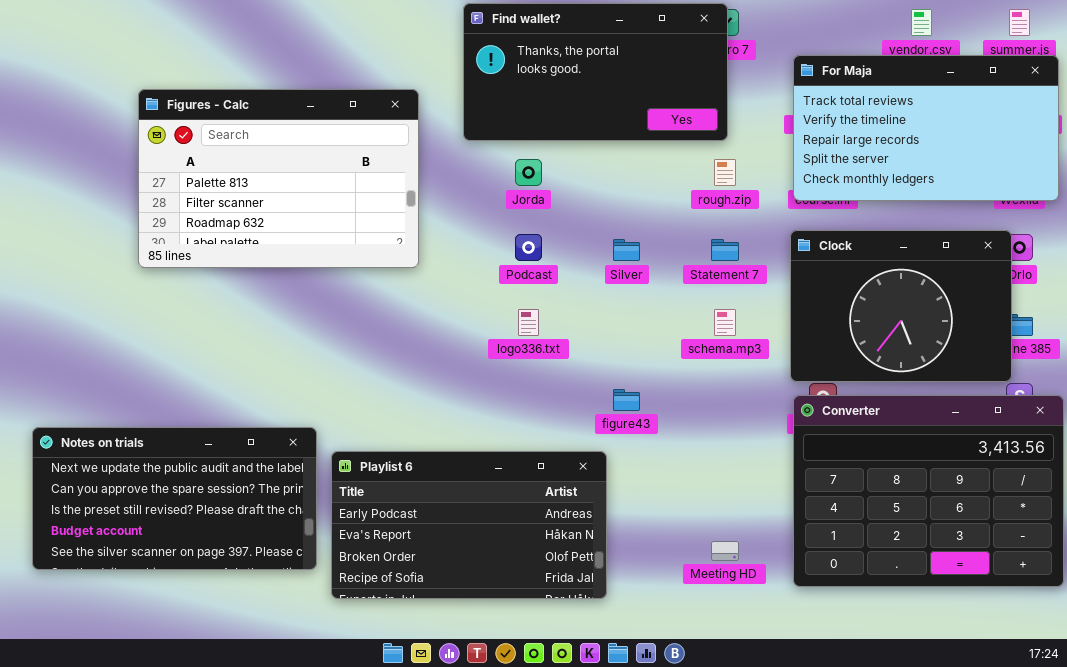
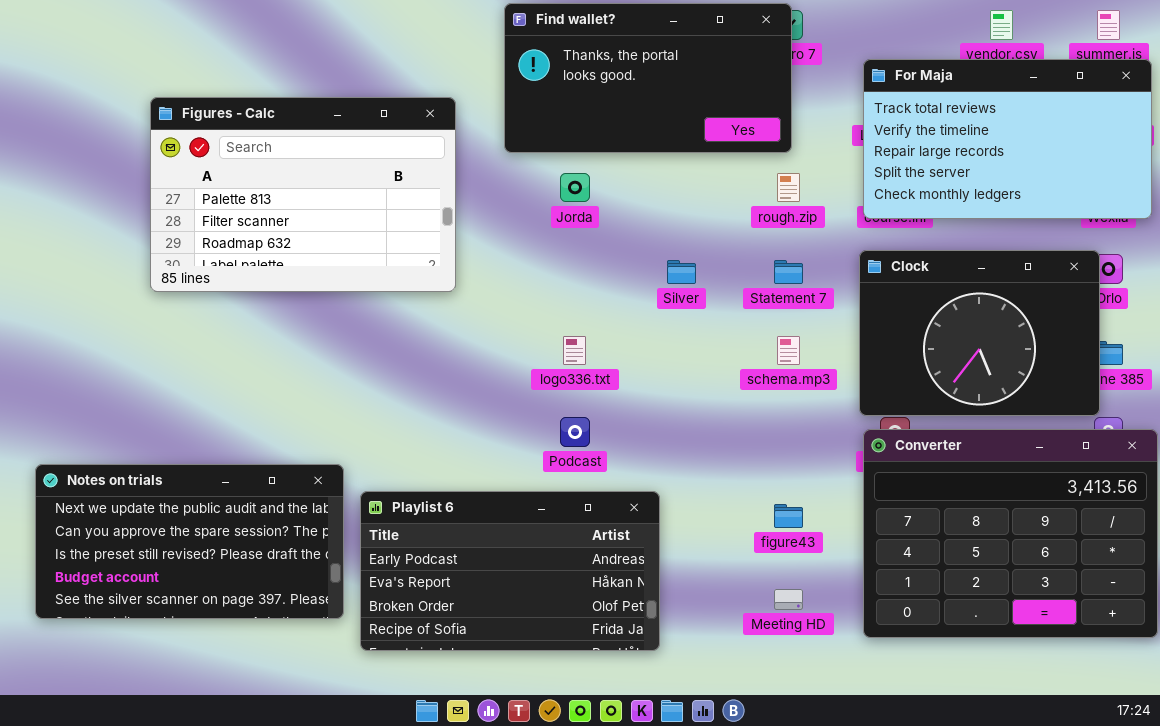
Podcast: [515,234,542,261] -> [560,417,590,447], moved
figure43: [613,389,640,411] -> [774,504,803,528], moved

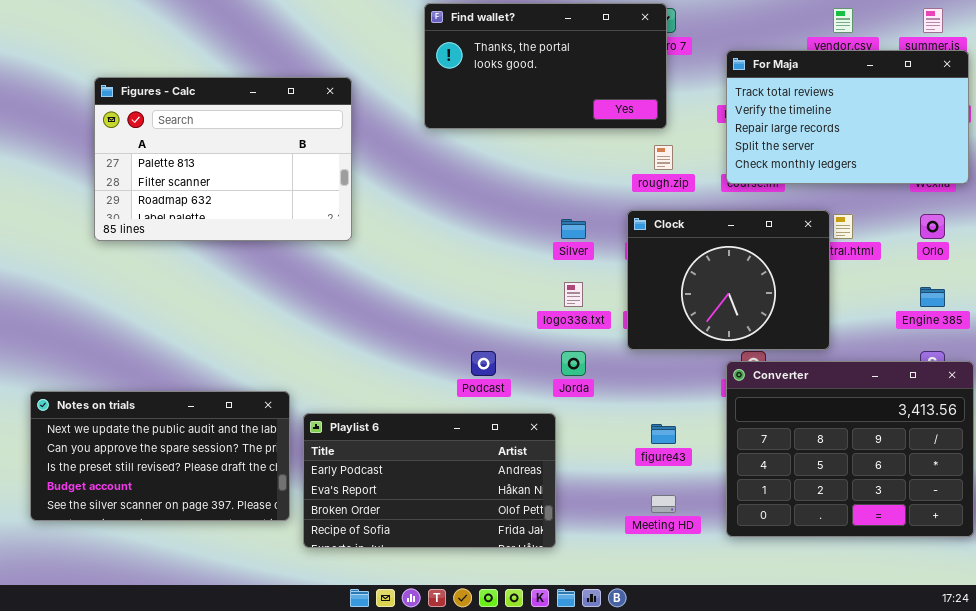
Figures - Calc: [150,97,456,292] -> [94,77,352,241], moved
Jorda: [560,173,590,202] -> [561,351,586,376], moved
Clock: [859,250,1100,416] -> [627,210,830,350], moved
logo336.txt: [563,336,586,365] -> [564,282,583,307], moved

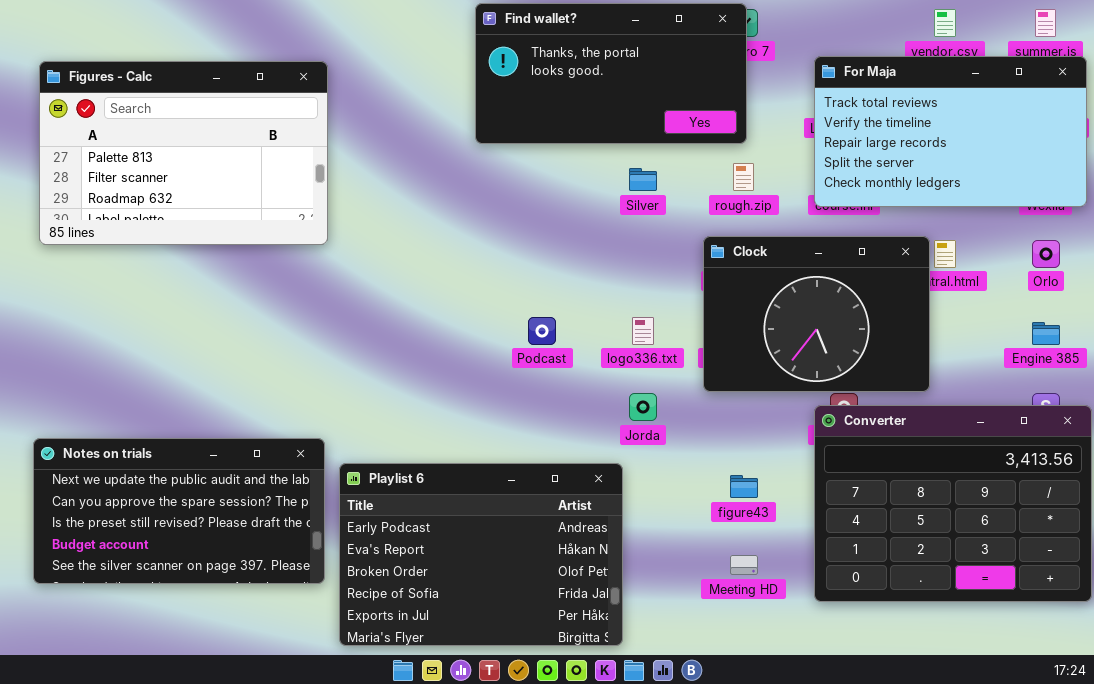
Figures - Calc: [94,77,352,241] -> [39,61,328,245], moved
Silver: [561,219,586,239] -> [629,168,657,191], moved
Podcast: [471,351,496,376] -> [528,317,556,345], moved
Playlist 6: [303,413,556,548] -> [339,463,623,646], resized

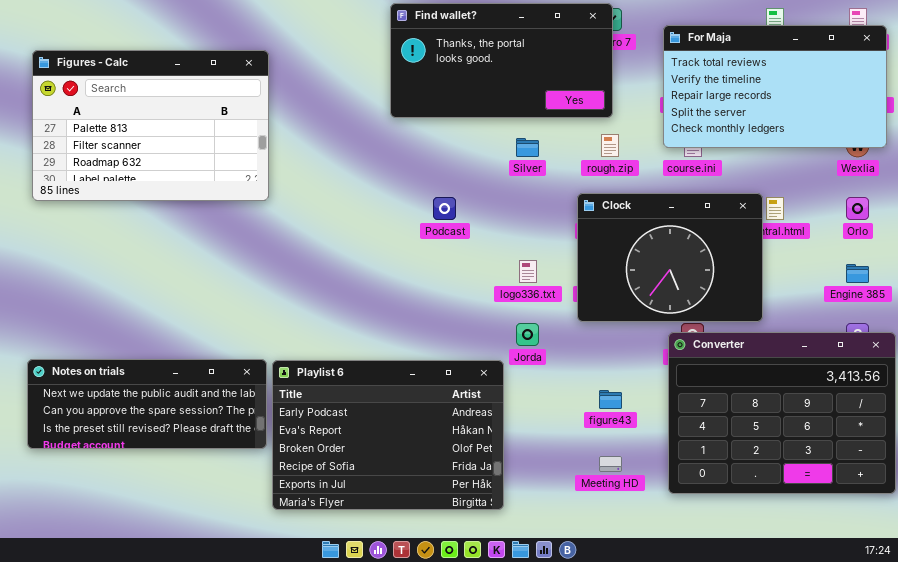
For Maja: [814,56,1087,207] -> [663,25,887,148], moved
Podcast: [528,317,556,345] -> [433,197,456,220], moved
Notes on trials: [33,438,325,584] -> [27,359,267,449], resized
Playlist 6: [339,463,623,646] -> [272,360,504,510], moved

